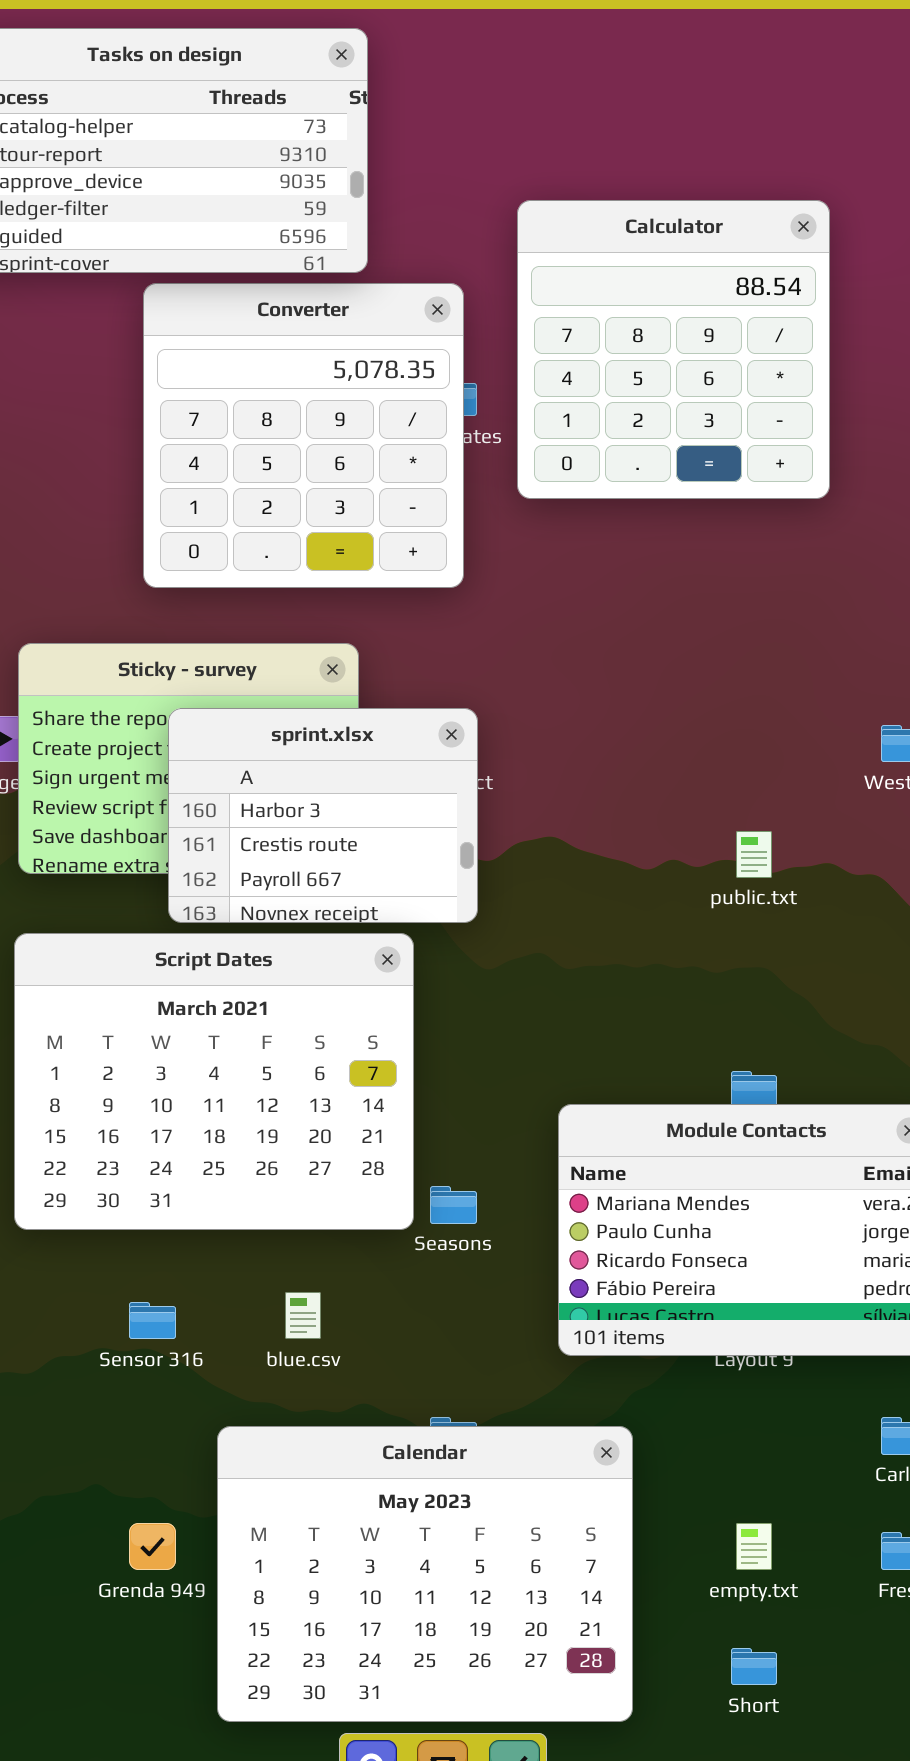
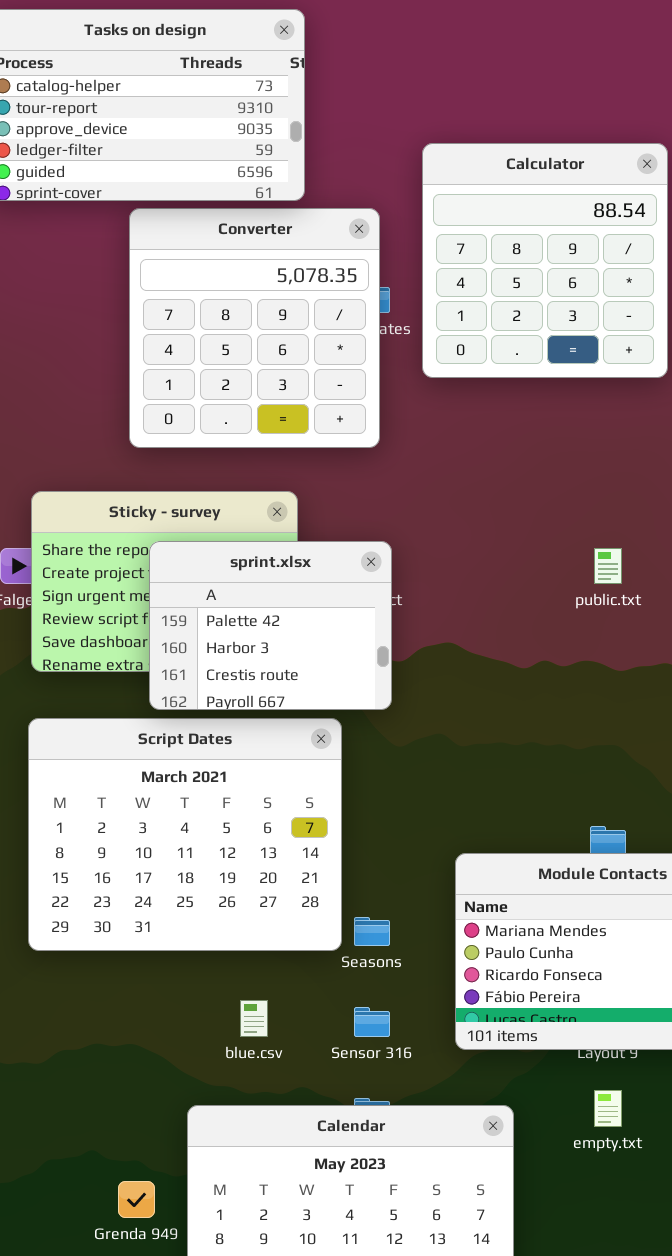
sprint.xlsx: [168,708,478,923] -> [149,541,392,710], scrolled up 1 row
public.txt: [736,831,772,878] -> [594,548,622,584], moved
Sensor 316: [129,1302,176,1339] -> [354,1007,390,1037], moved
empty.txt: [736,1523,772,1570] -> [594,1090,622,1127], moved

